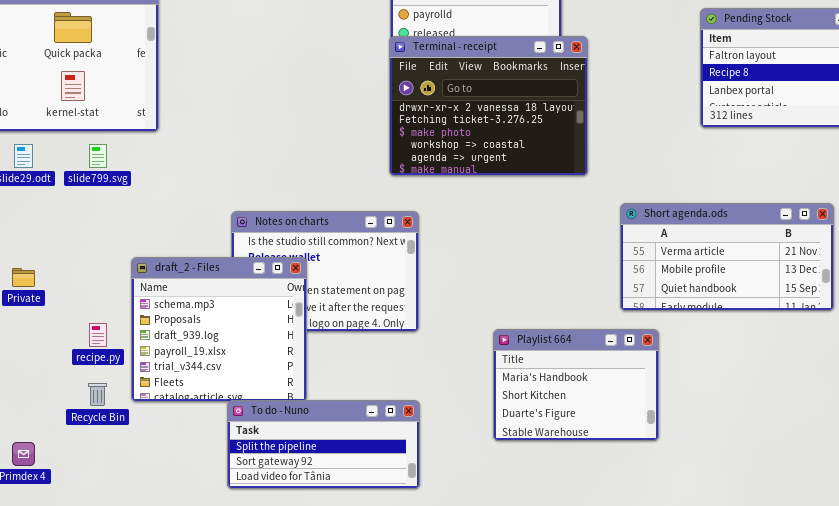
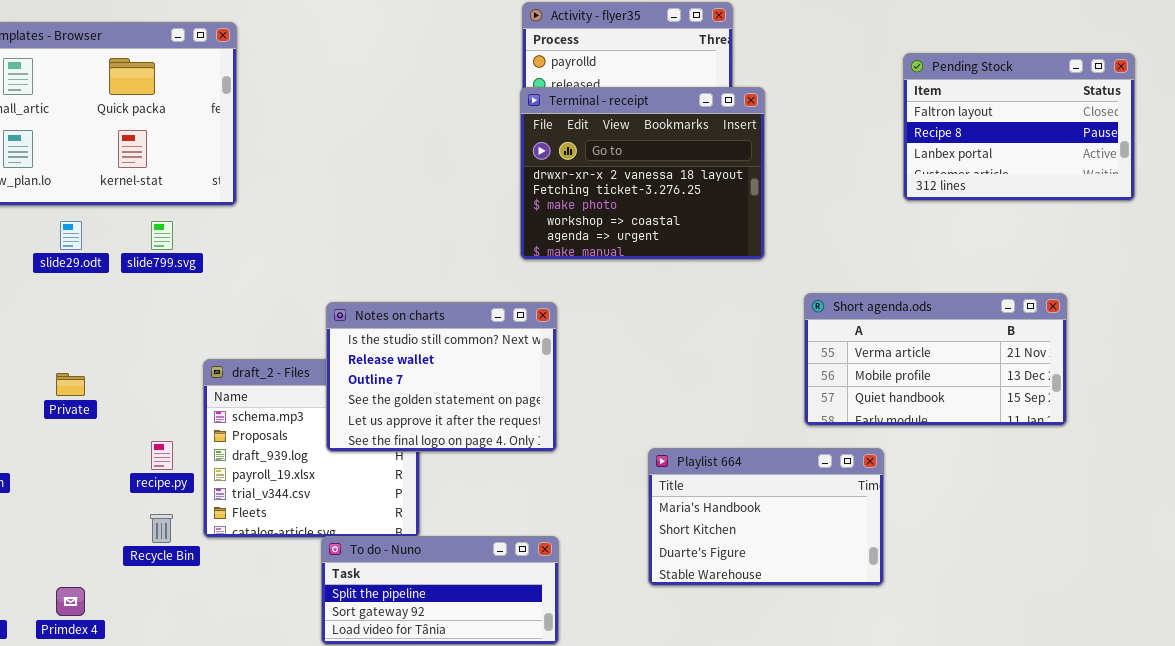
Notes on charts: [231,211,419,332] -> [326,302,557,452], raised
Playlist 664: [493,329,659,441] -> [648,448,884,586], resized

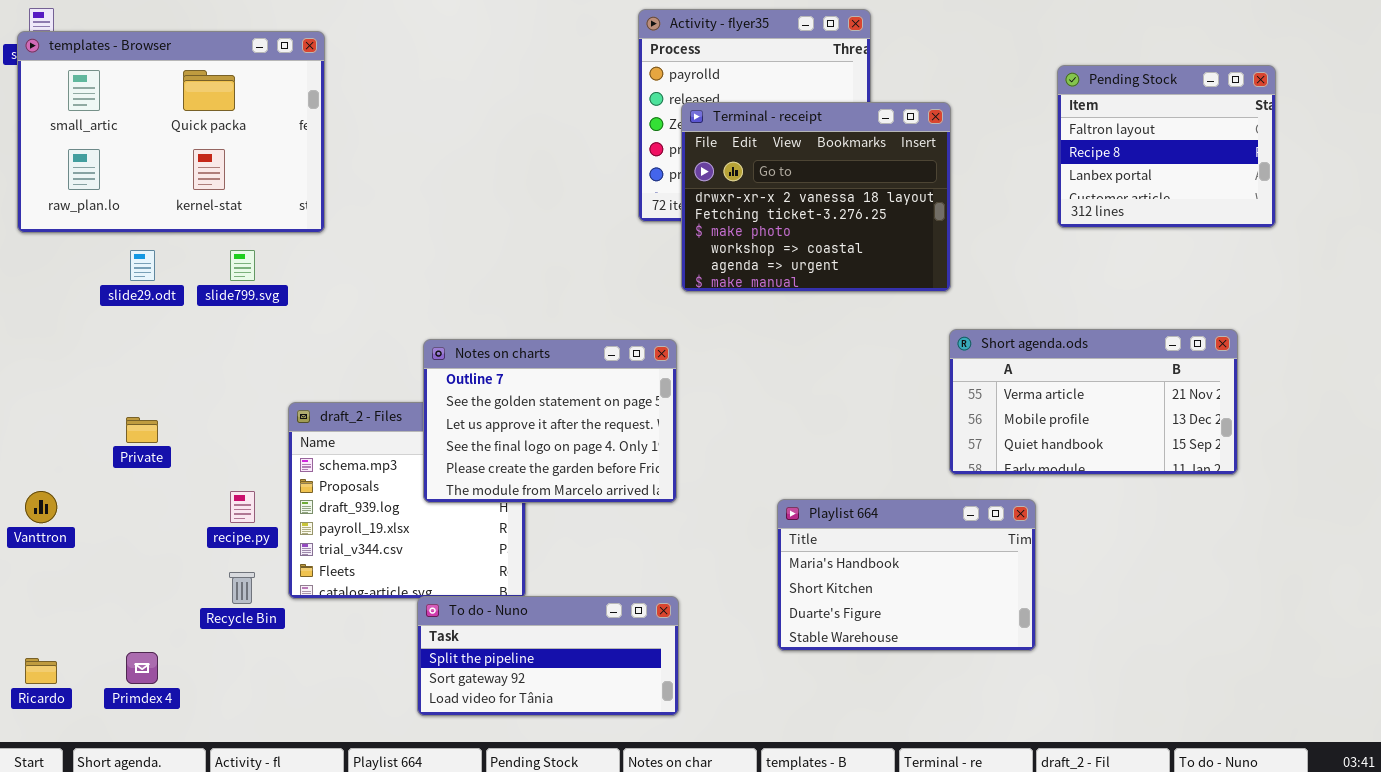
Pending Stock: [903,53,1135,201] -> [1057,65,1276,228], resized
Terminal - receipt: [520,87,765,260] -> [681,102,951,292], moved
Notes on charts: [326,302,557,452] -> [423,339,677,503], scrolled down 2 rows

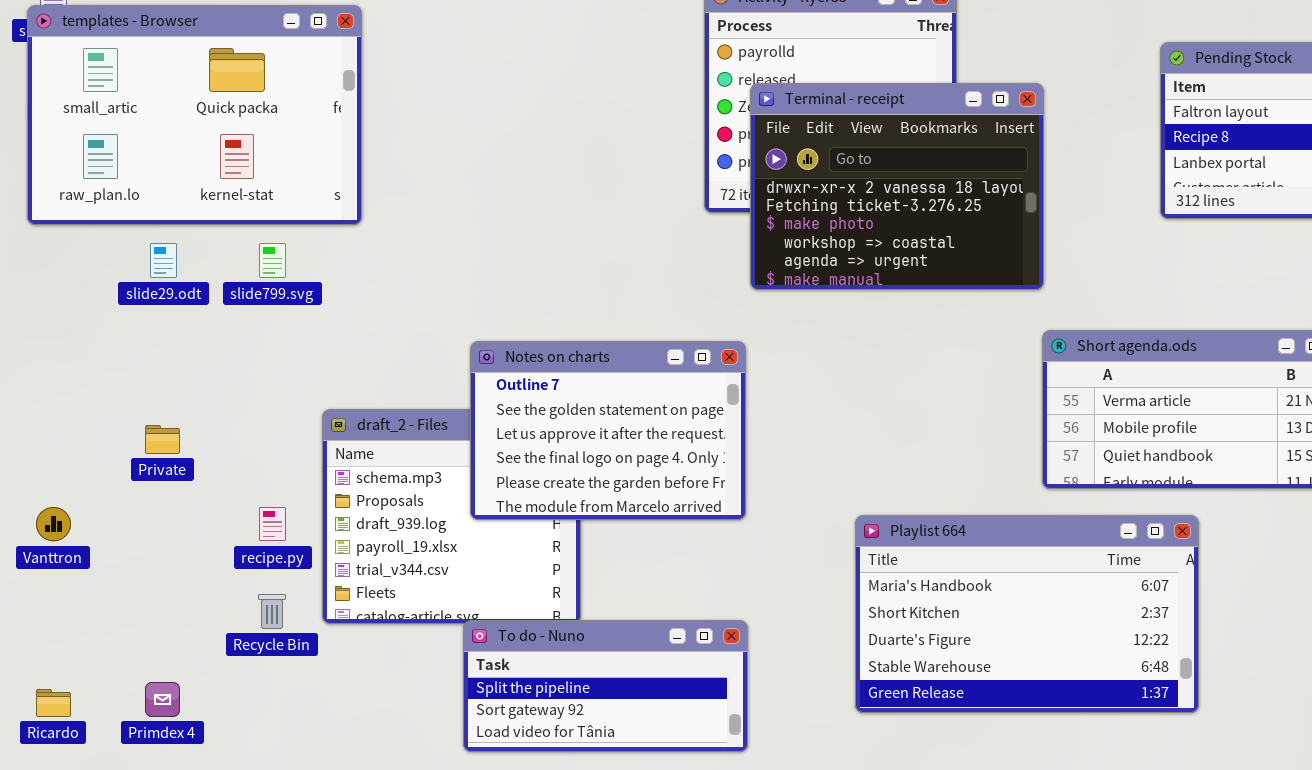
Playlist 664: [777,499,1036,651] -> [855,515,1199,713], resized

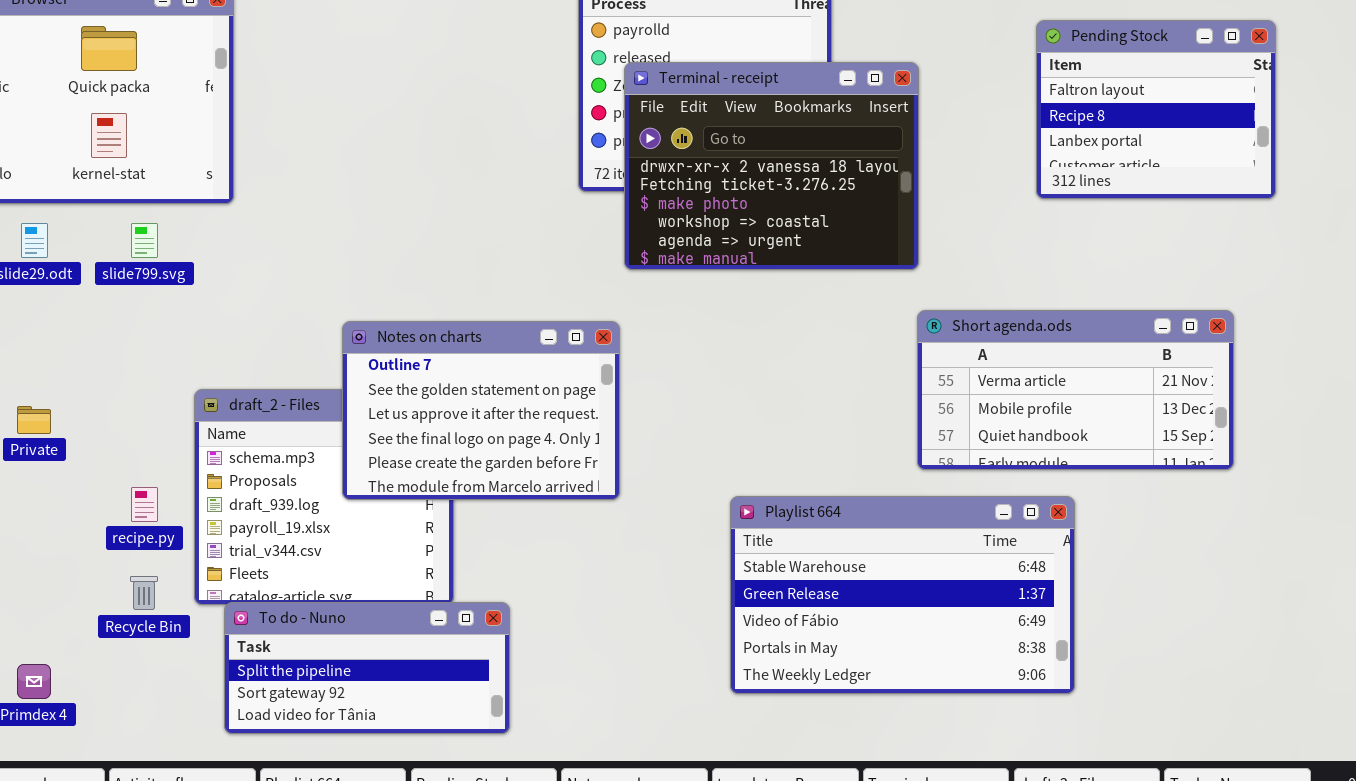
Playlist 664: [855,515,1199,713] -> [730,496,1075,694], scrolled down 3 rows
To do - Nuno: [463,620,748,752] -> [224,602,510,734], moved

